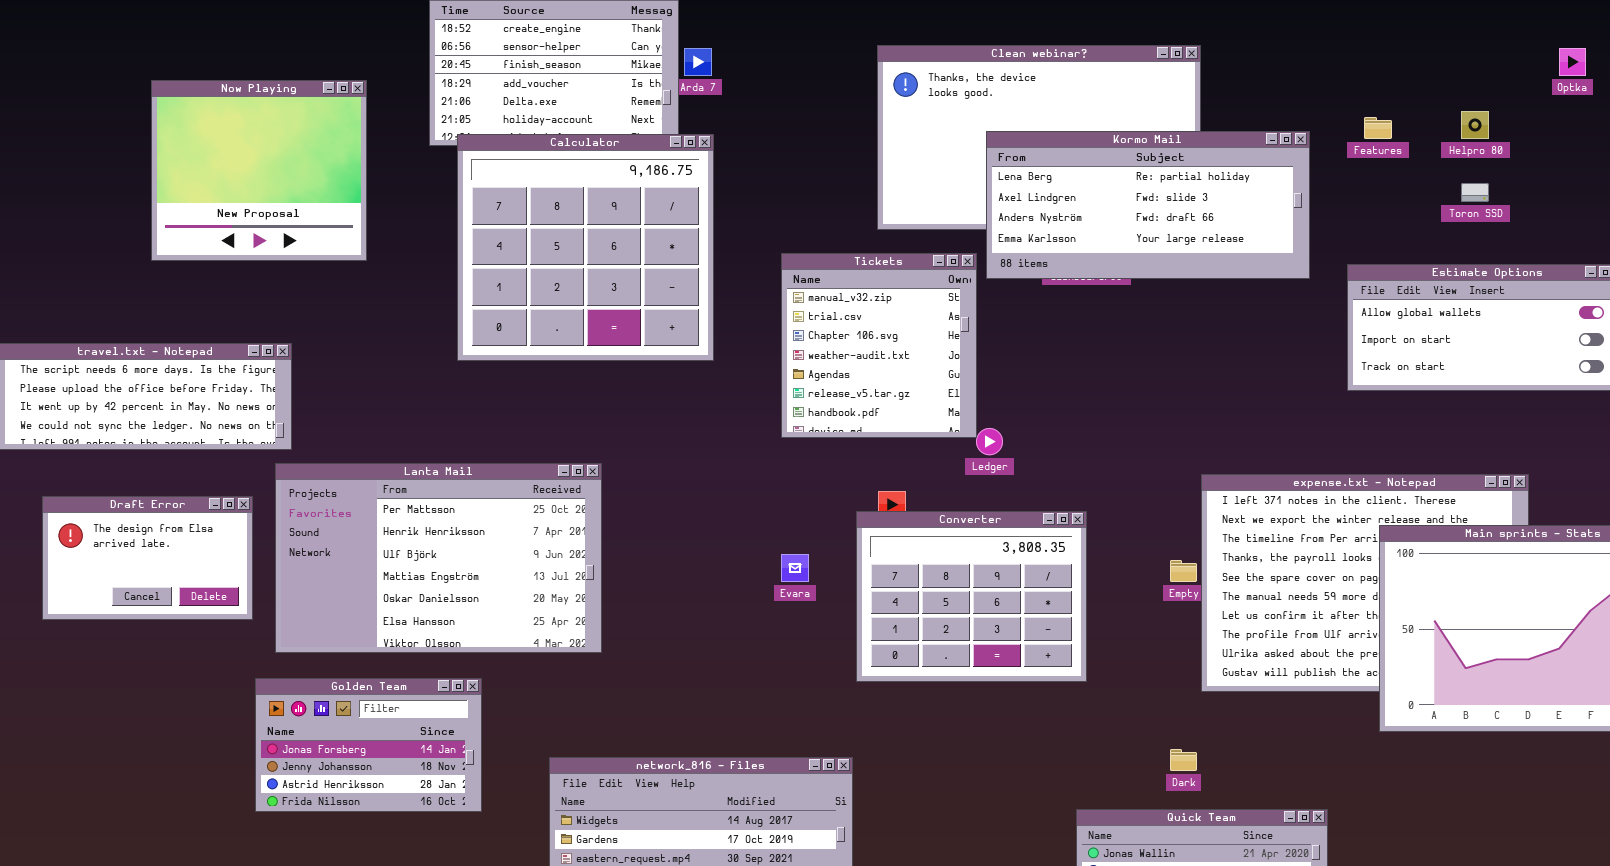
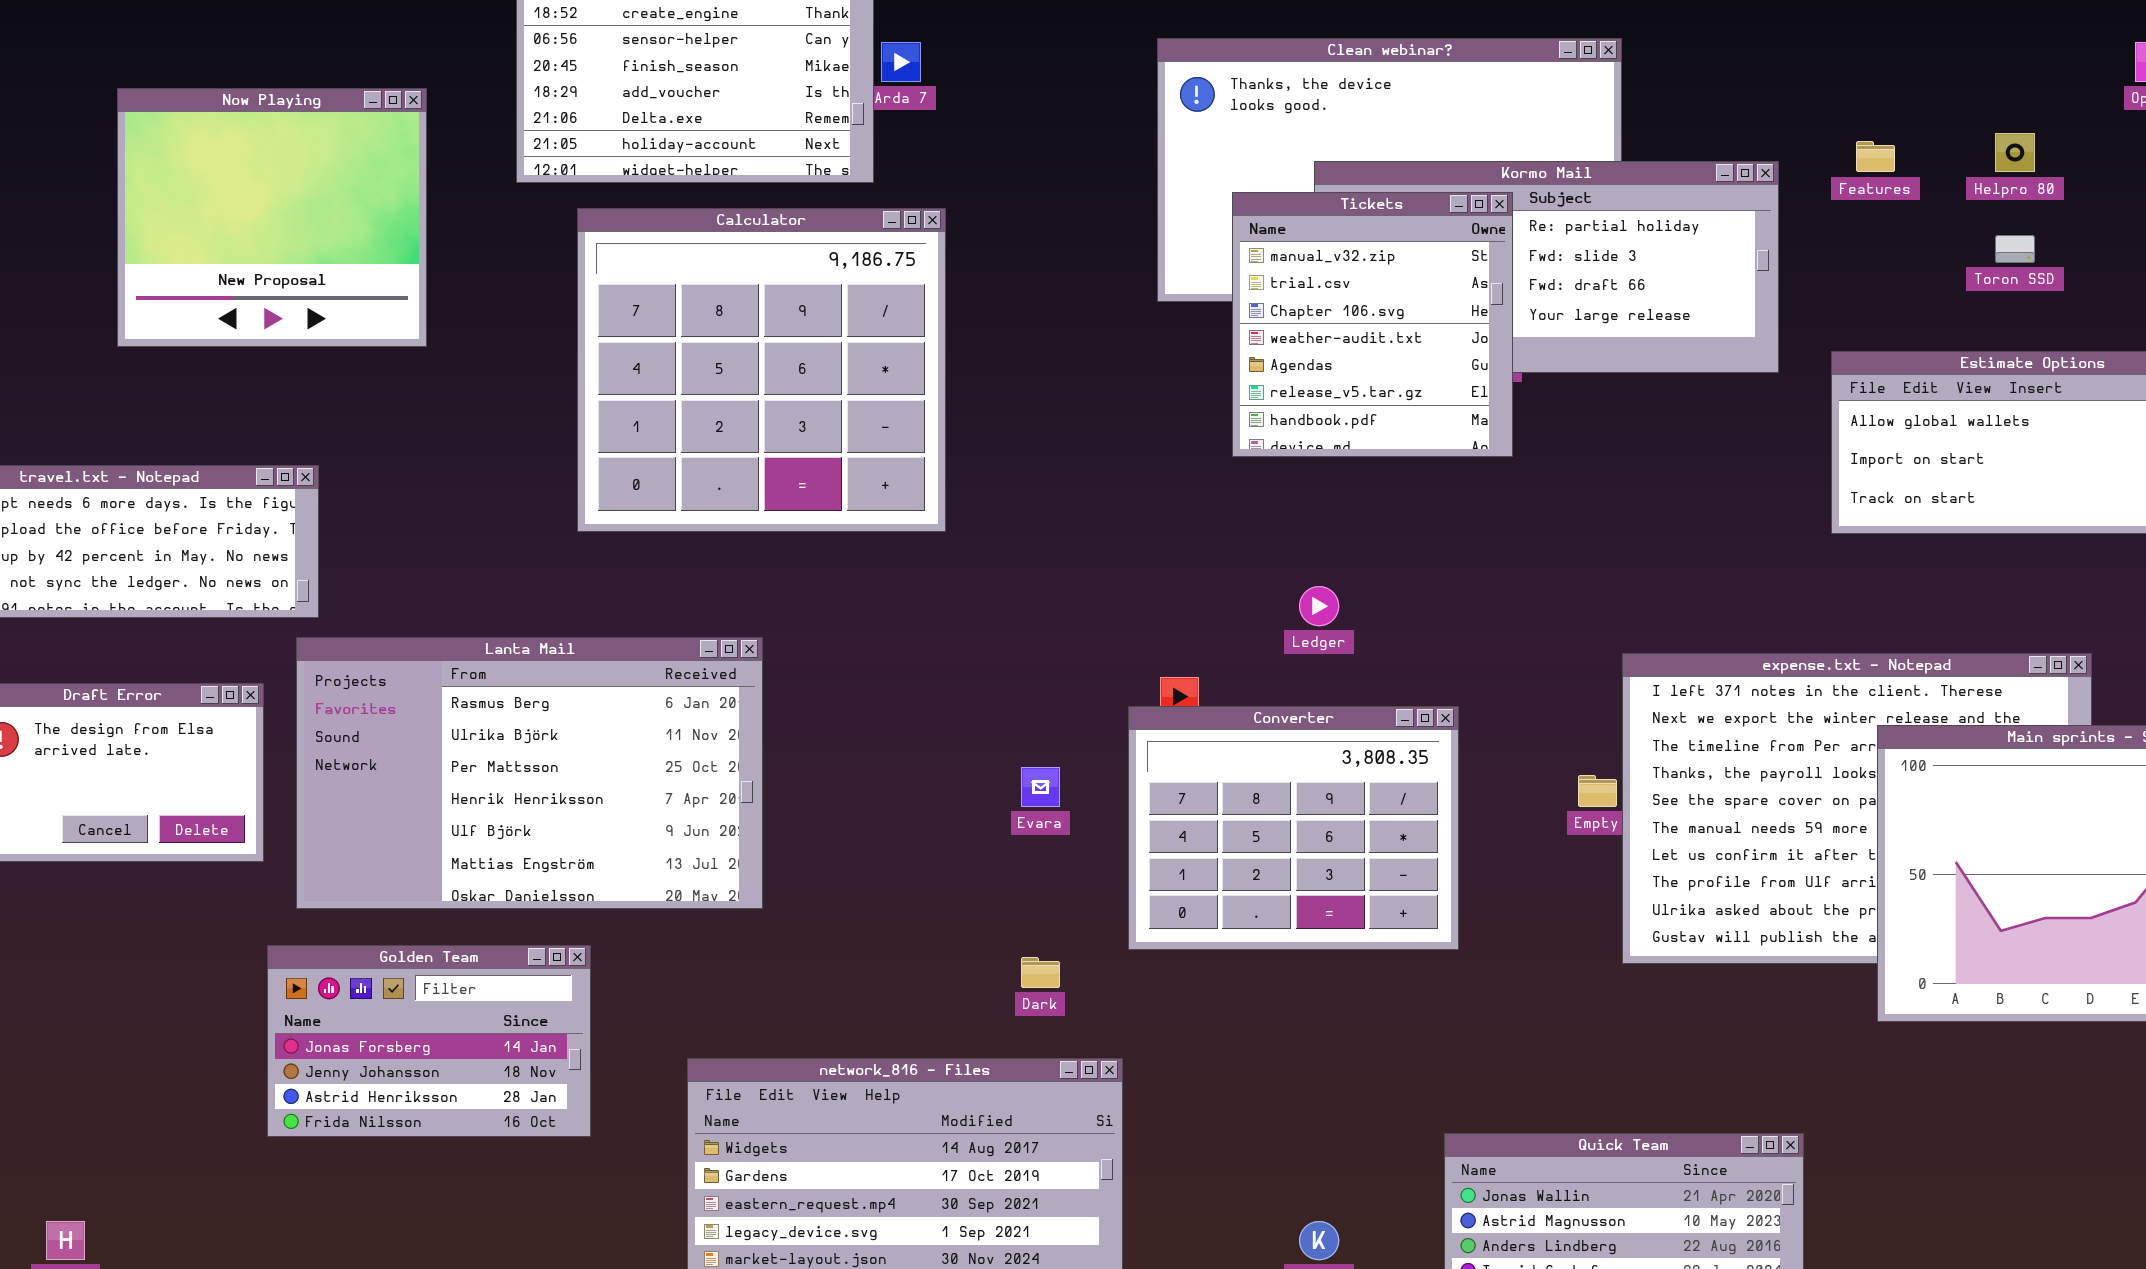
Calculator: [457,134,714,361] -> [577,208,946,532], moved
Tickets: [781,253,977,438] -> [1232,192,1513,457], moved
Lanta Mail: [275,463,602,653] -> [296,637,763,909], scrolled up 2 rows
Dark: [1170,749,1197,771] -> [1021,957,1060,988], moved

